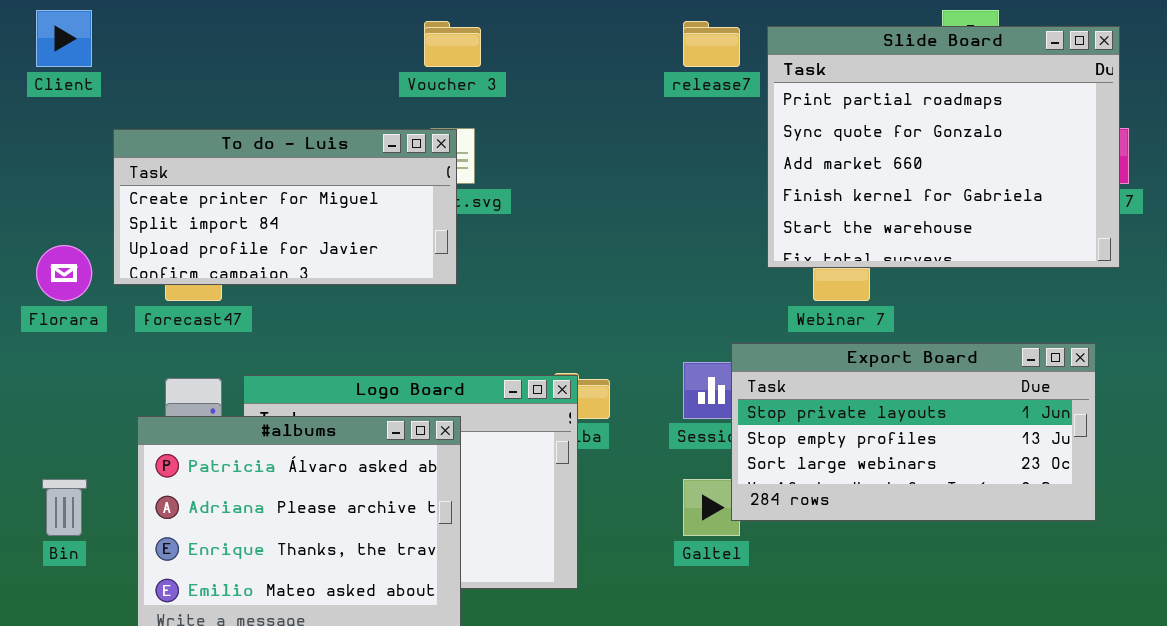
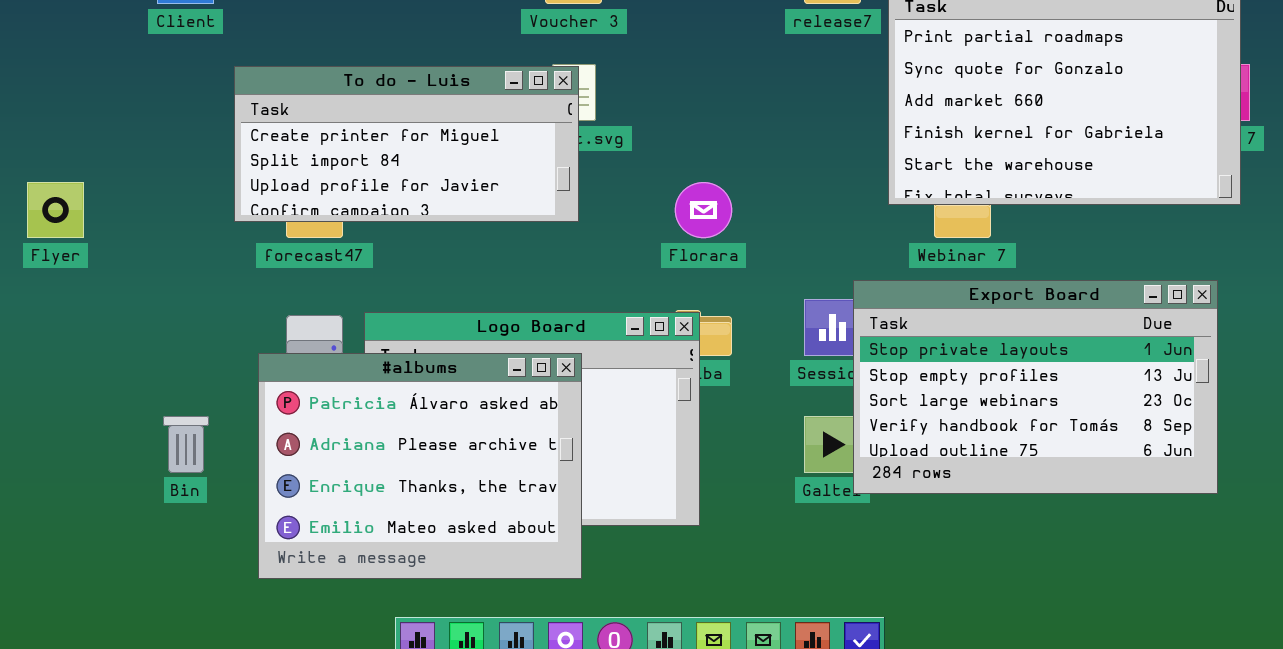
Florara: [36,245,92,301] -> [675,182,732,238], moved
Export Board: [731,343,1096,521] -> [853,280,1218,494], resized

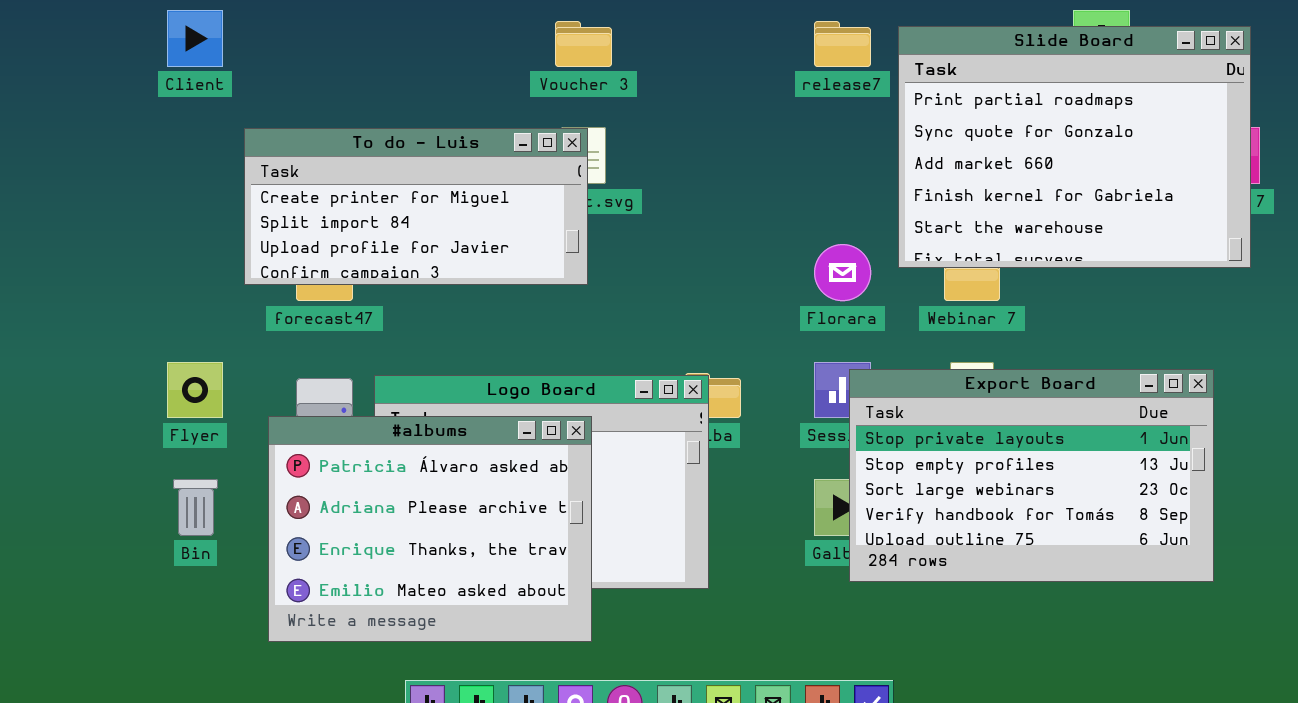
Flyer: [27,182,84,238] -> [167,362,223,418], moved
Florara: [675,182,732,238] -> [814,244,871,301], moved
Export Board: [853,280,1218,494] -> [849,369,1214,582], moved

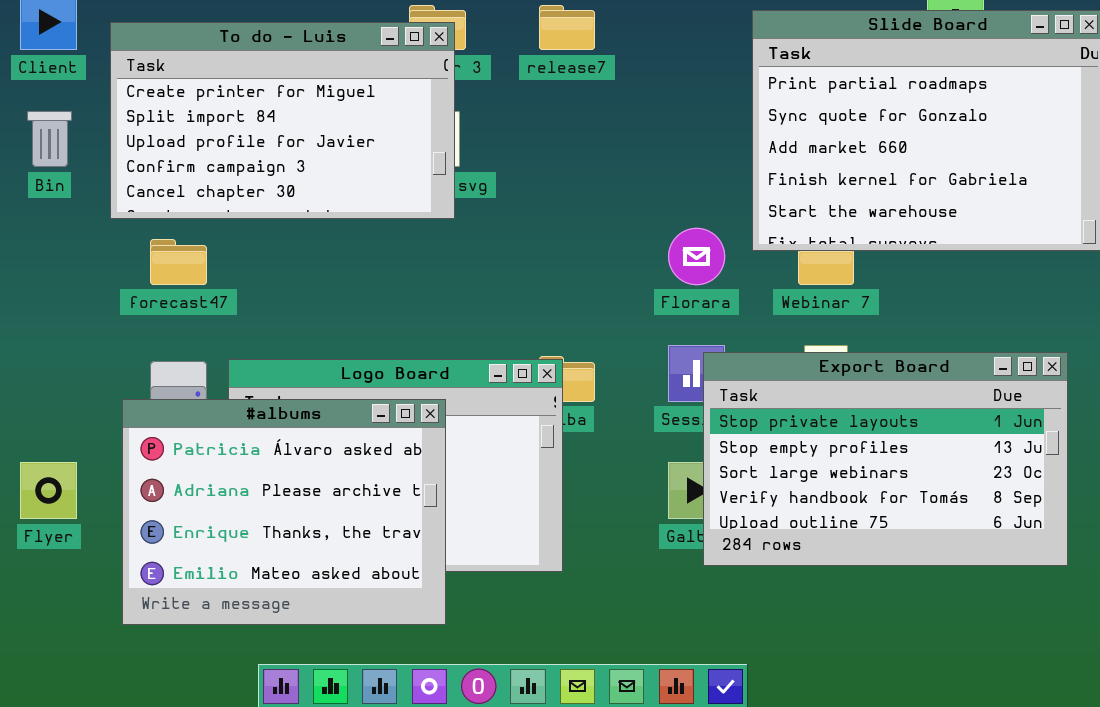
release7: [814,21,871,67] -> [539,5,595,50], moved
To do - Luis: [244,128,588,285] -> [110,22,455,219], moved, resized
Flyer: [167,362,223,418] -> [20,462,77,519], moved
Bin: [173,479,218,536] -> [27,111,72,167], moved

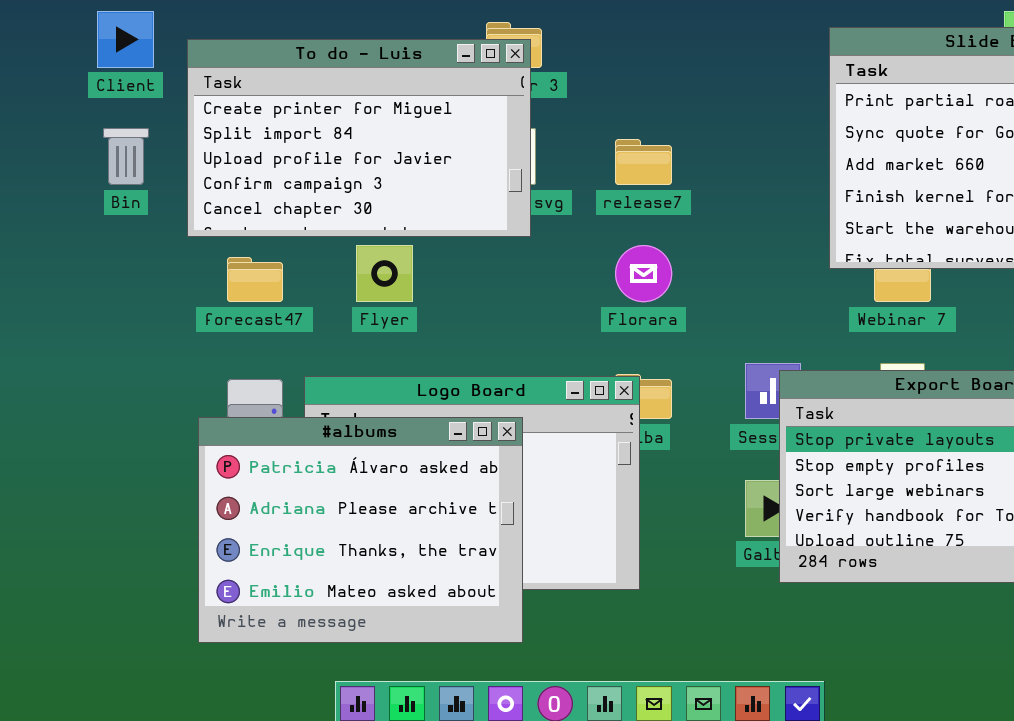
release7: [539,5,595,50] -> [615,139,672,185], moved
Florara: [668,228,725,285] -> [615,245,672,302], moved
Flyer: [20,462,77,519] -> [356,245,413,302], moved

